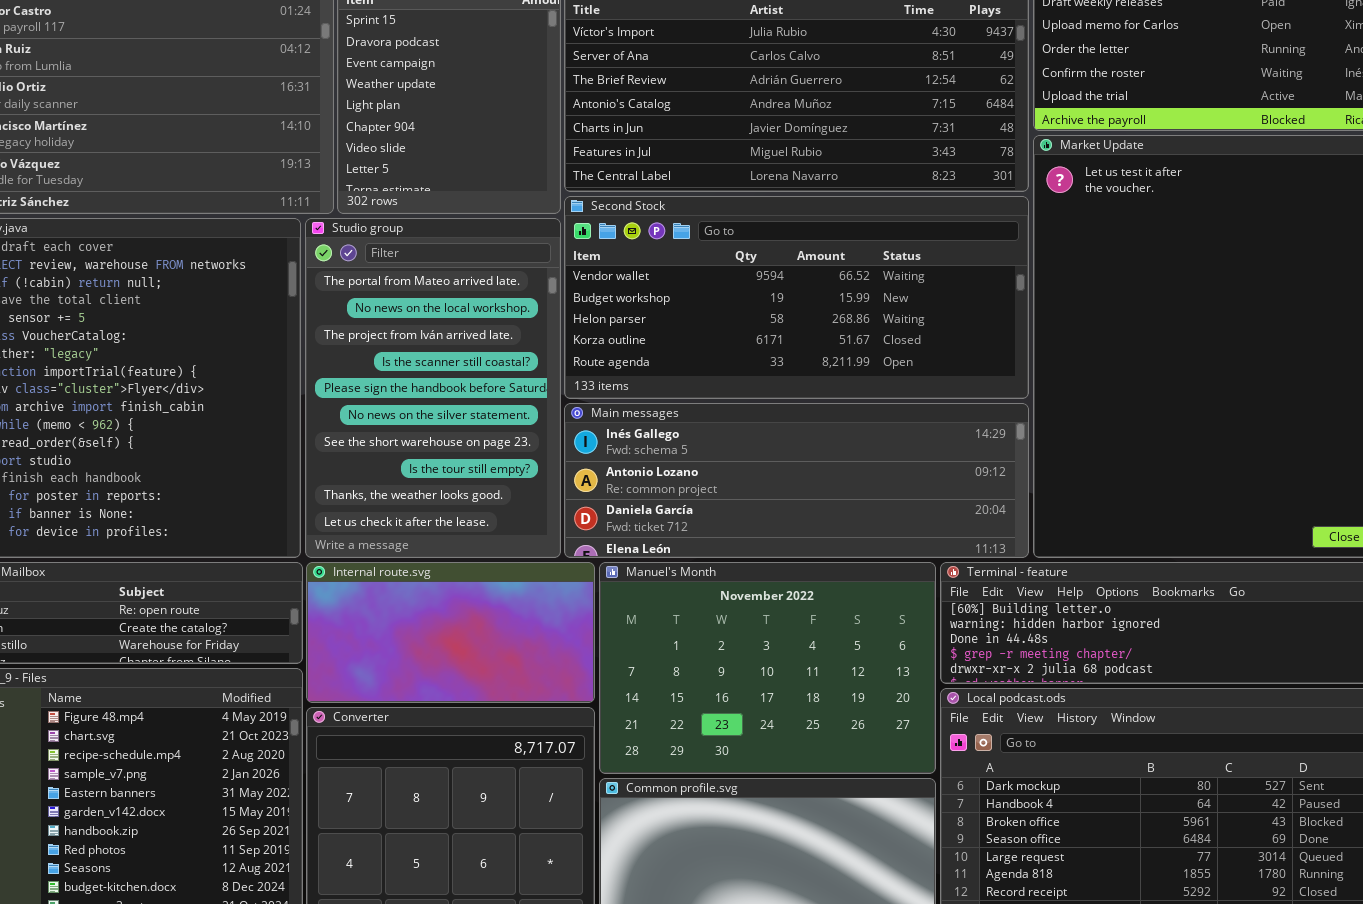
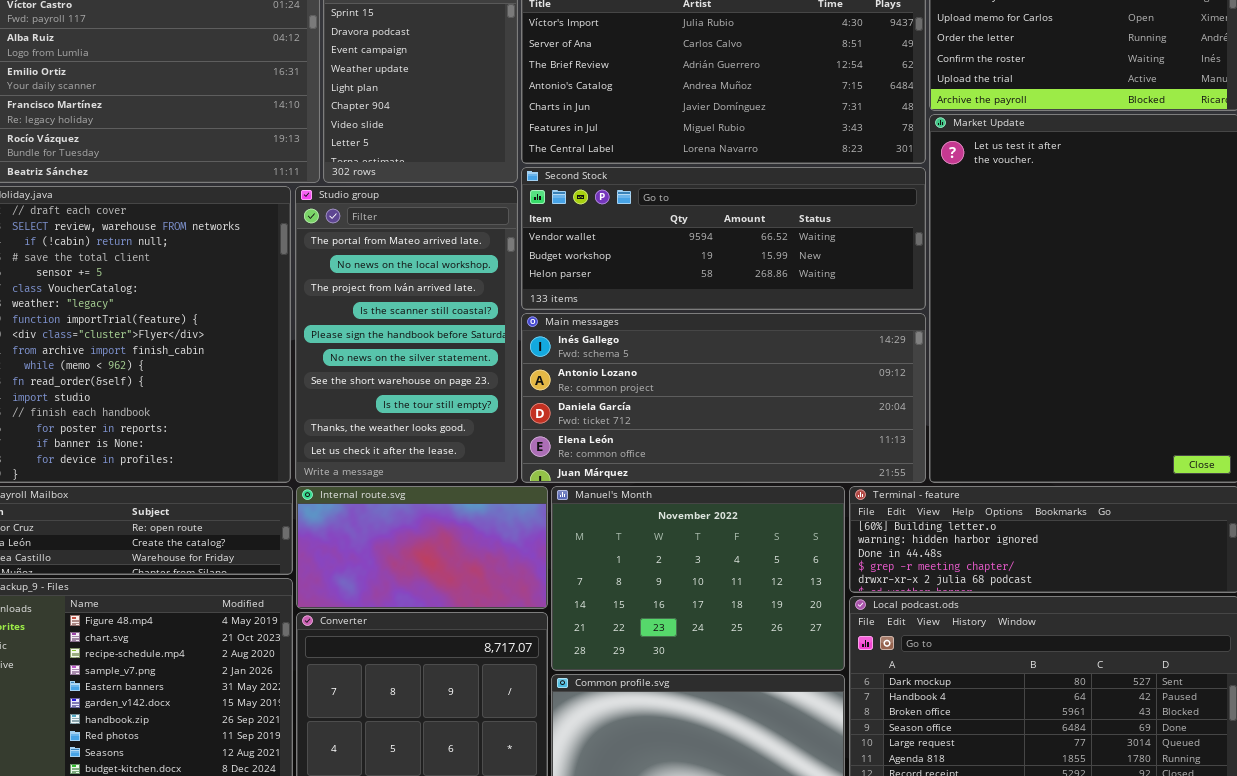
Second Stock: [564,196,1029,399] -> [521,167,926,310], resized
Main messages: [564,403,1029,558] -> [521,313,926,483], resized

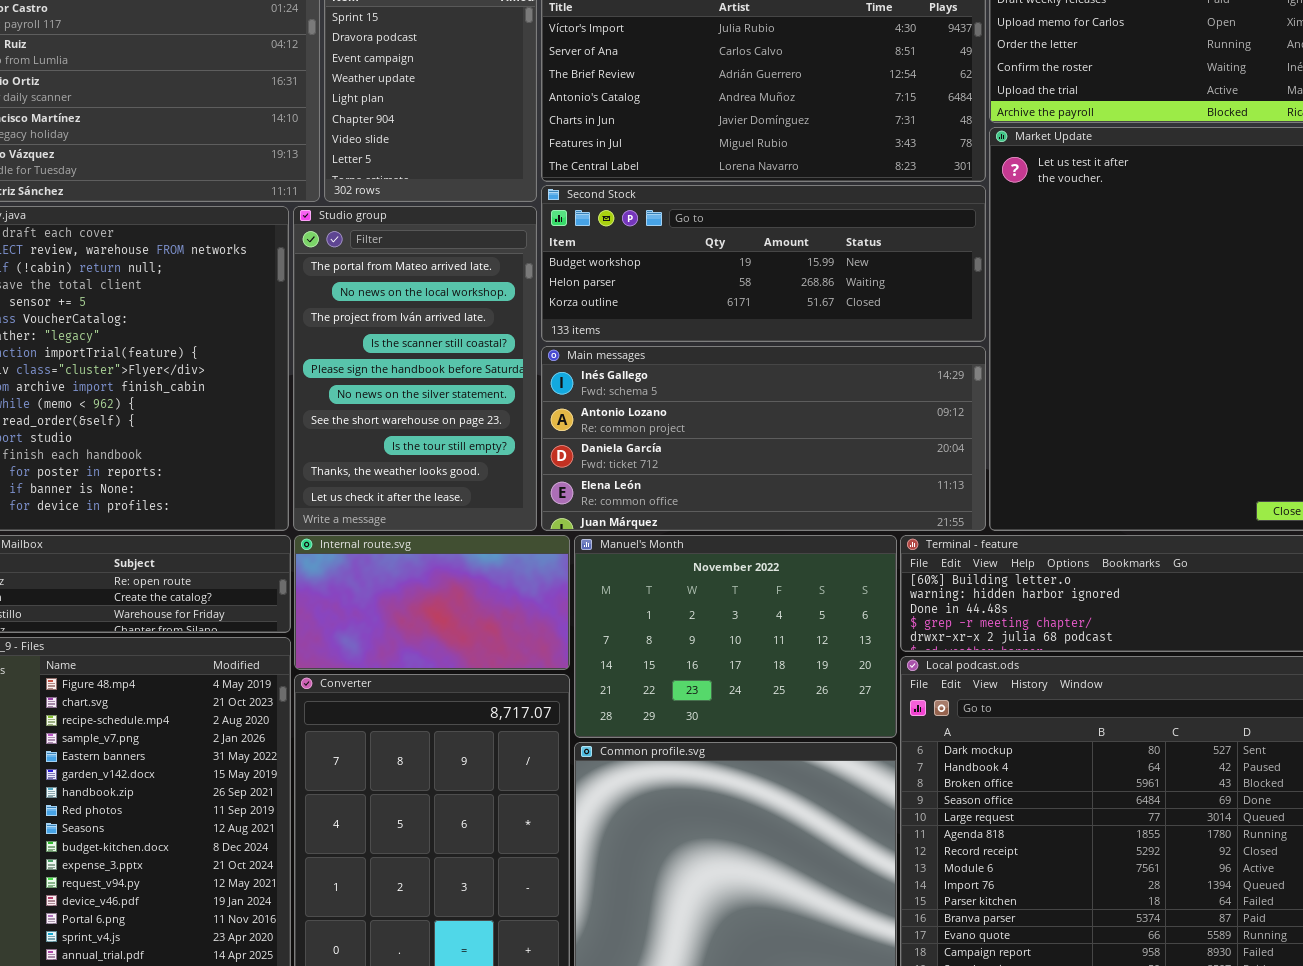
Second Stock: [521,167,926,310] -> [541,185,986,342], scrolled down 1 row

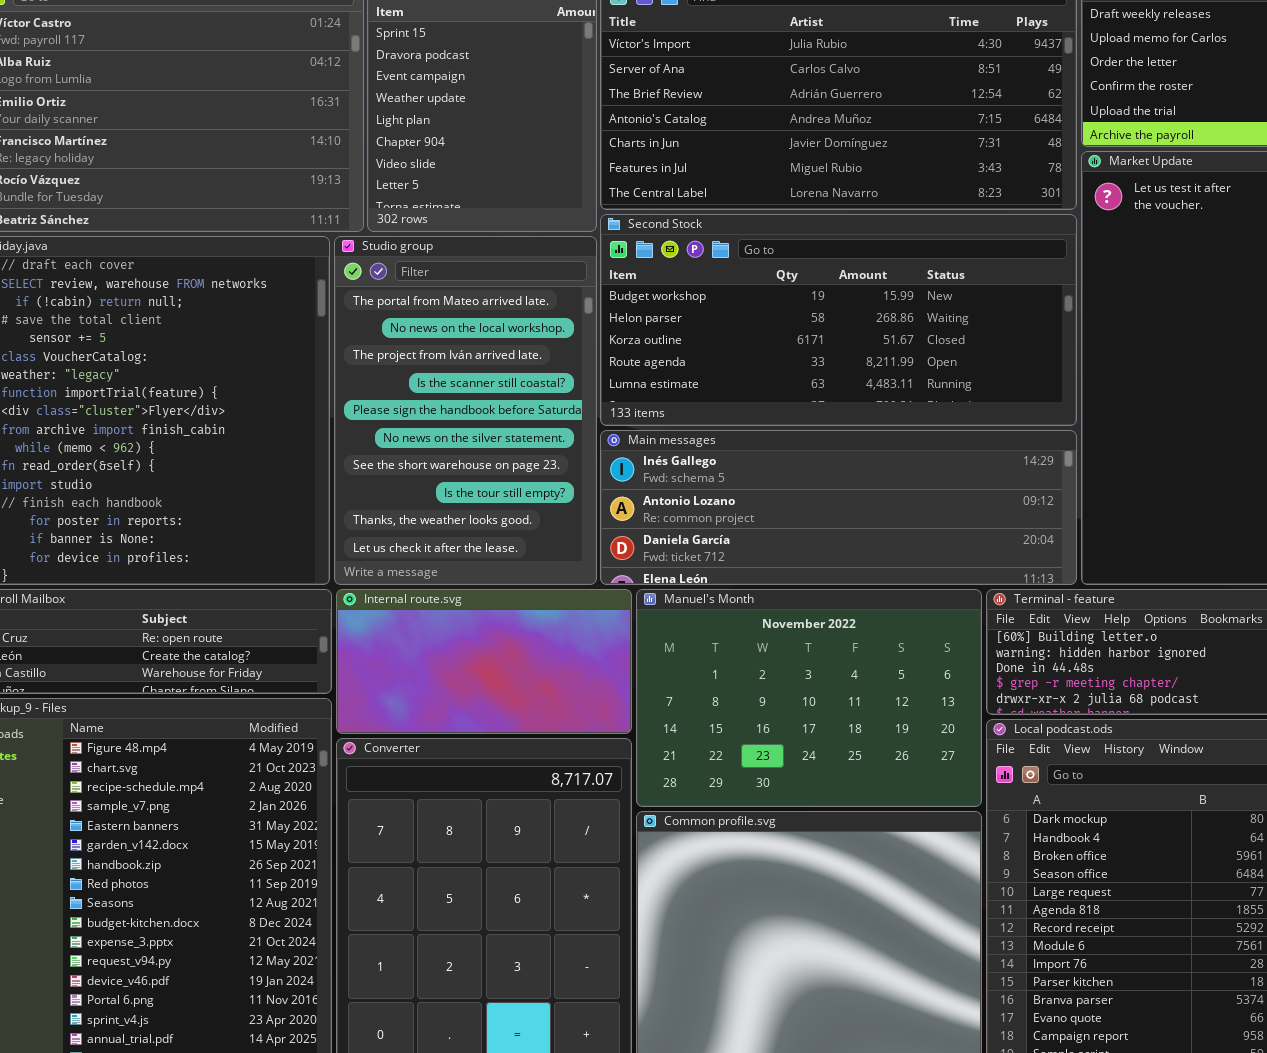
Second Stock: [541,185,986,342] -> [600,214,1077,426], resized
Main messages: [541,346,986,531] -> [600,430,1077,585], resized

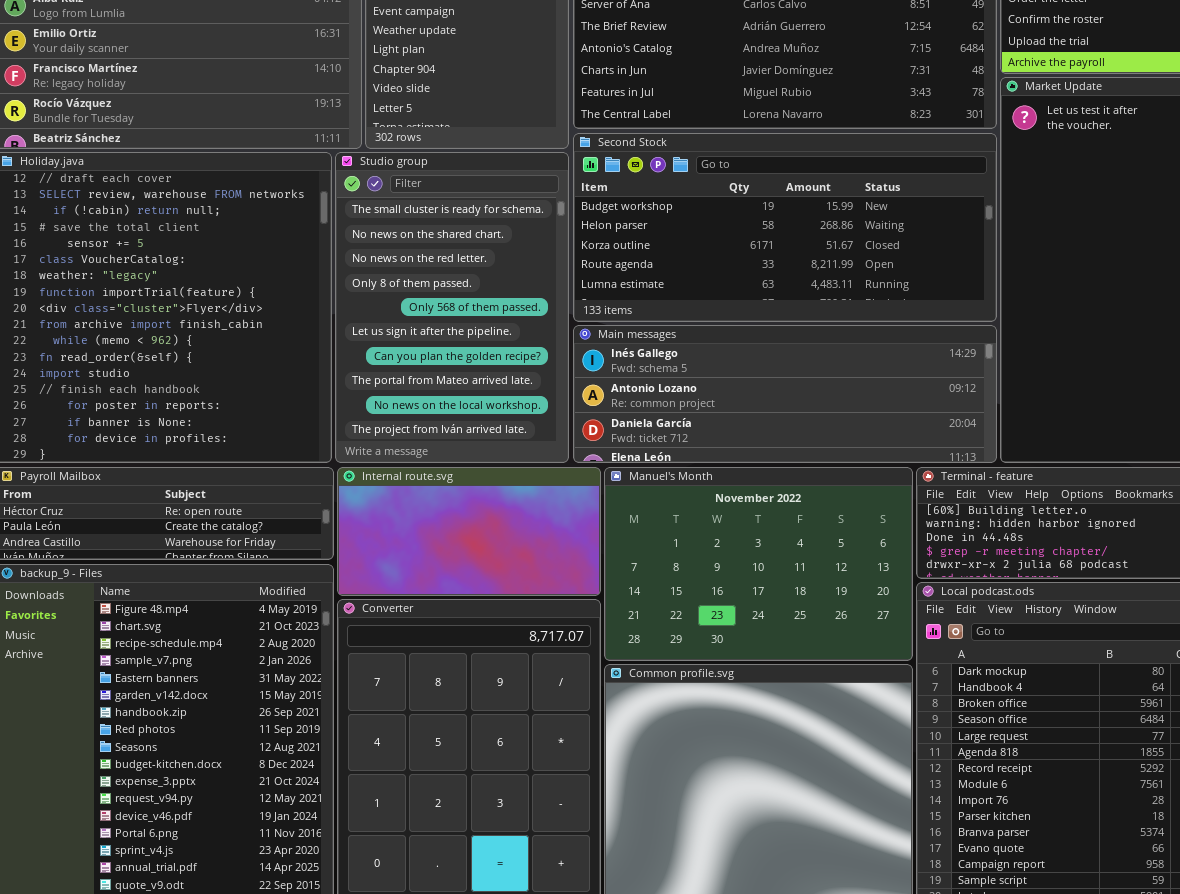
Studio group: [334,236,597,585] -> [335,152,569,463], scrolled up 7 rows

